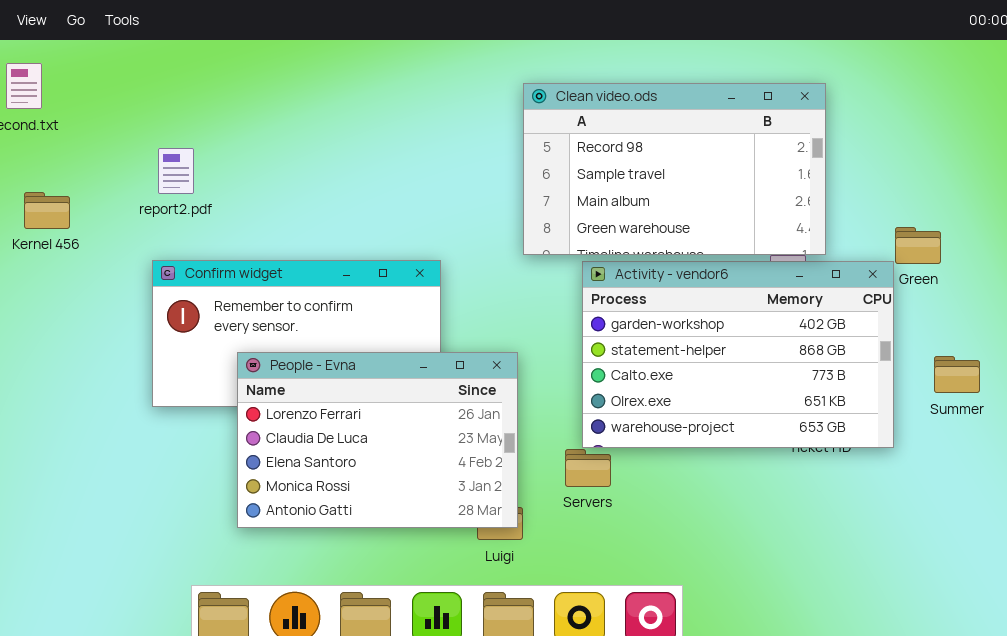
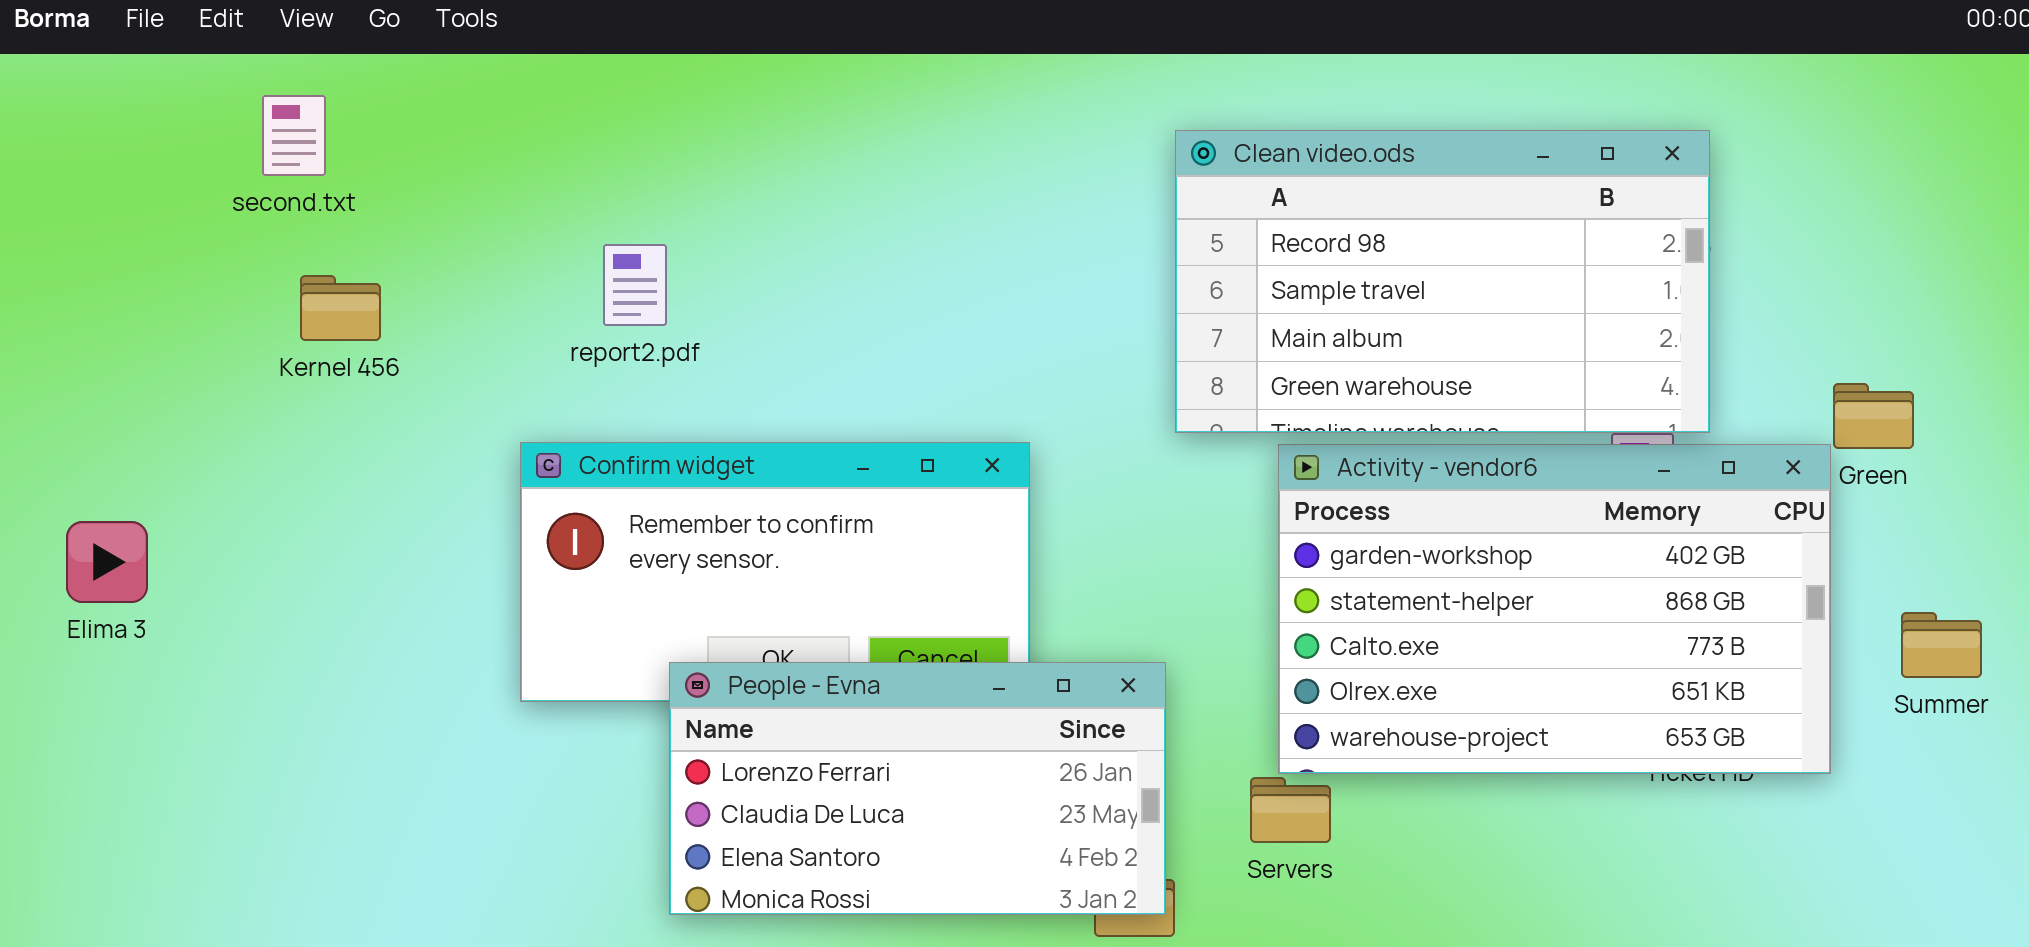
report2.pdf: [158,148,194,194] -> [603,244,667,326], moved
Kernel 456: [24,192,70,229] -> [300,275,381,341], moved
People - Evna: [237,352,518,528] -> [669,662,1166,915], resized

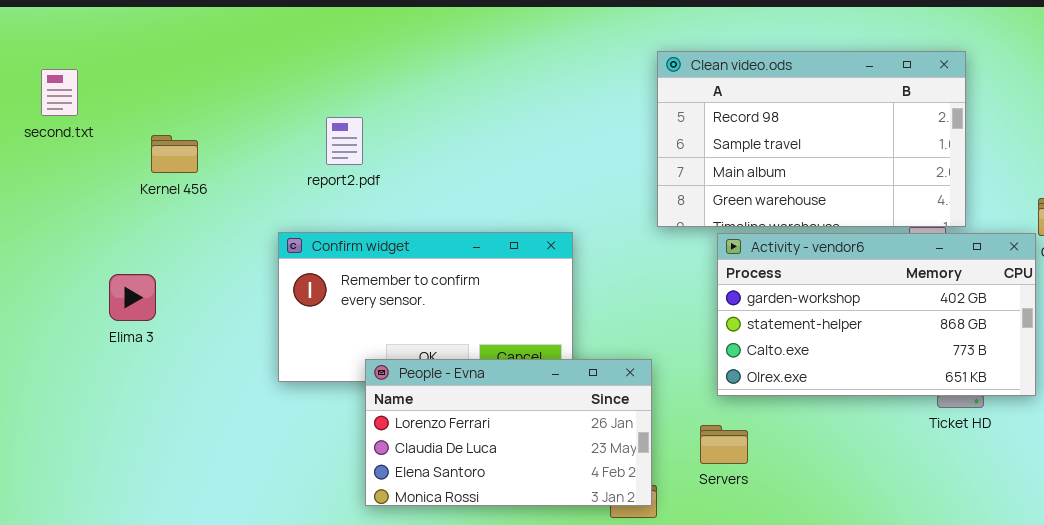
second.txt: [262,95,326,176] -> [41,69,78,116], moved
Activity - vendor6: [1278,444,1831,774] -> [717,233,1036,396], resized
Elima 3: [66,521,148,603] -> [109,274,156,321], moved

